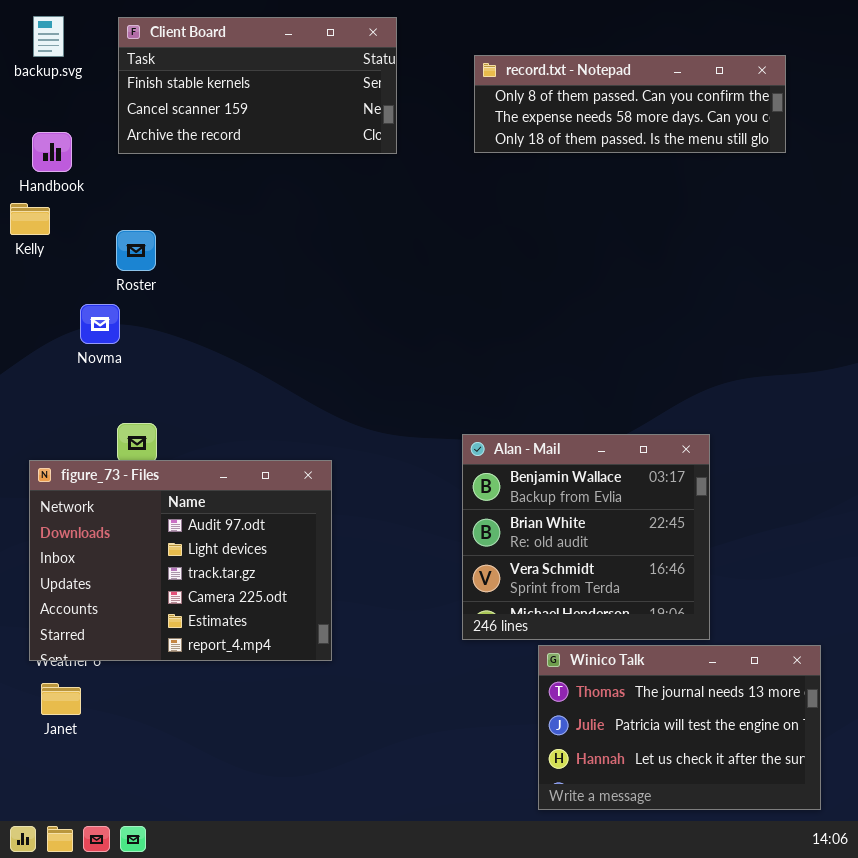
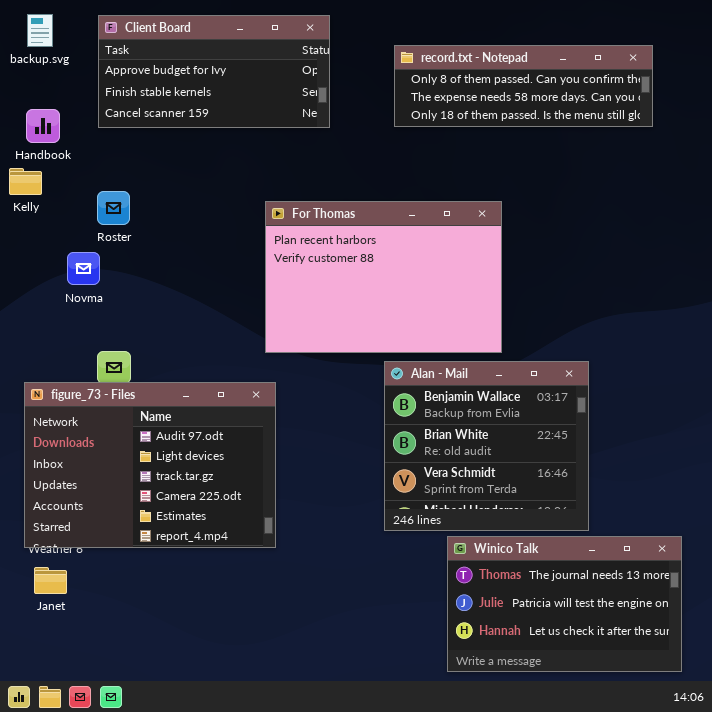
Client Board: [118,17,397,154] -> [98,15,330,128], scrolled up 1 row
For Thomas: none -> [265,201,502,353], opened

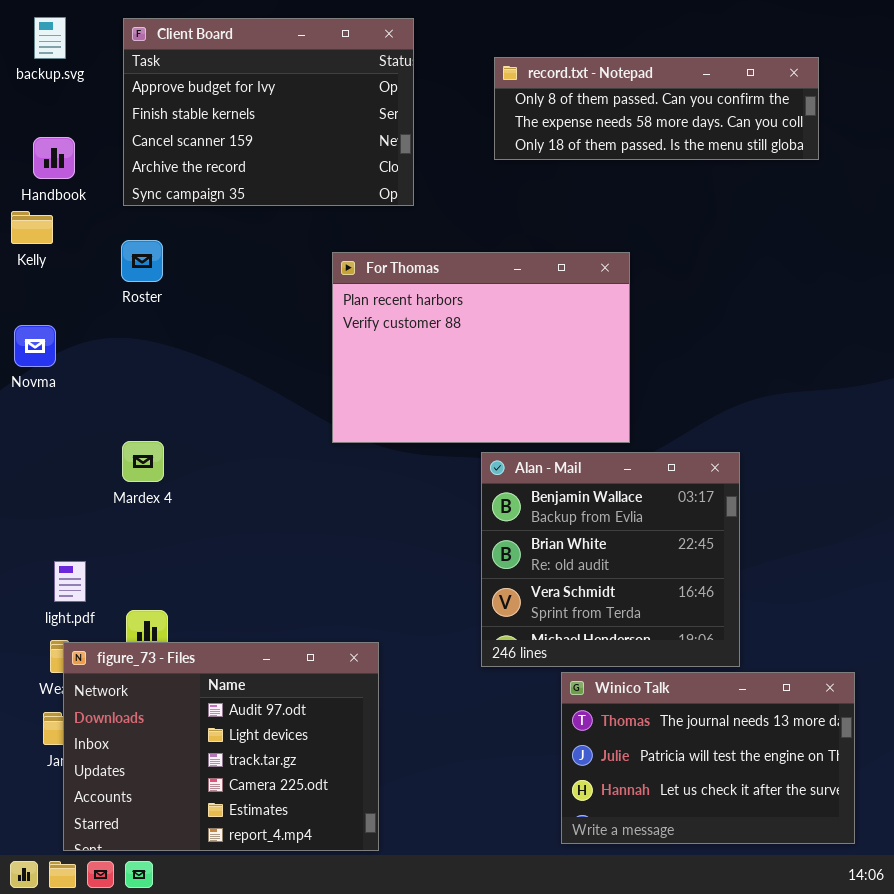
Client Board: [98,15,330,128] -> [123,18,414,206], resized
Novma: [67,252,100,285] -> [14,325,56,367], moved
figure_73 - Files: [24,382,276,548] -> [63,642,379,851], moved

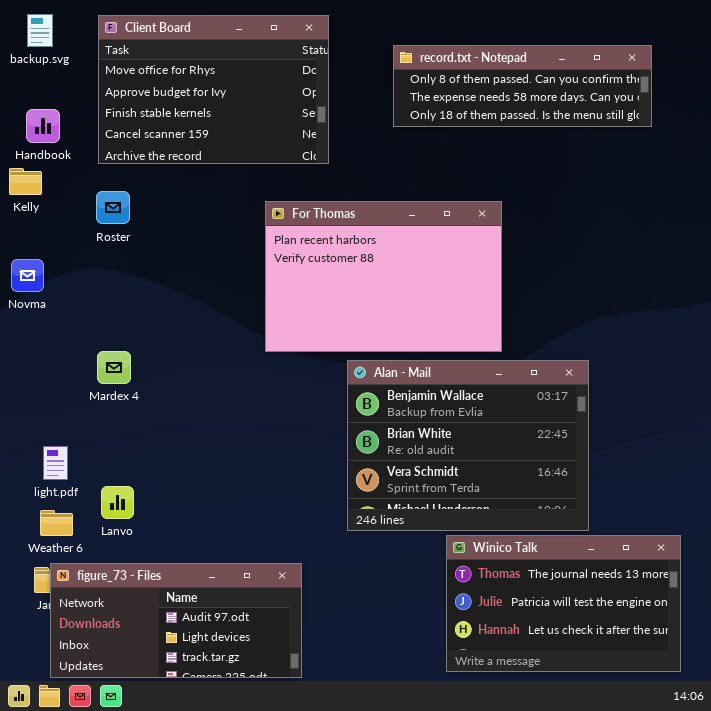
Client Board: [123,18,414,206] -> [98,15,329,164], scrolled up 1 row
Alan - Mail: [481,452,740,667] -> [347,360,589,531], resized
figure_73 - Files: [63,642,379,851] -> [50,563,302,678], resized

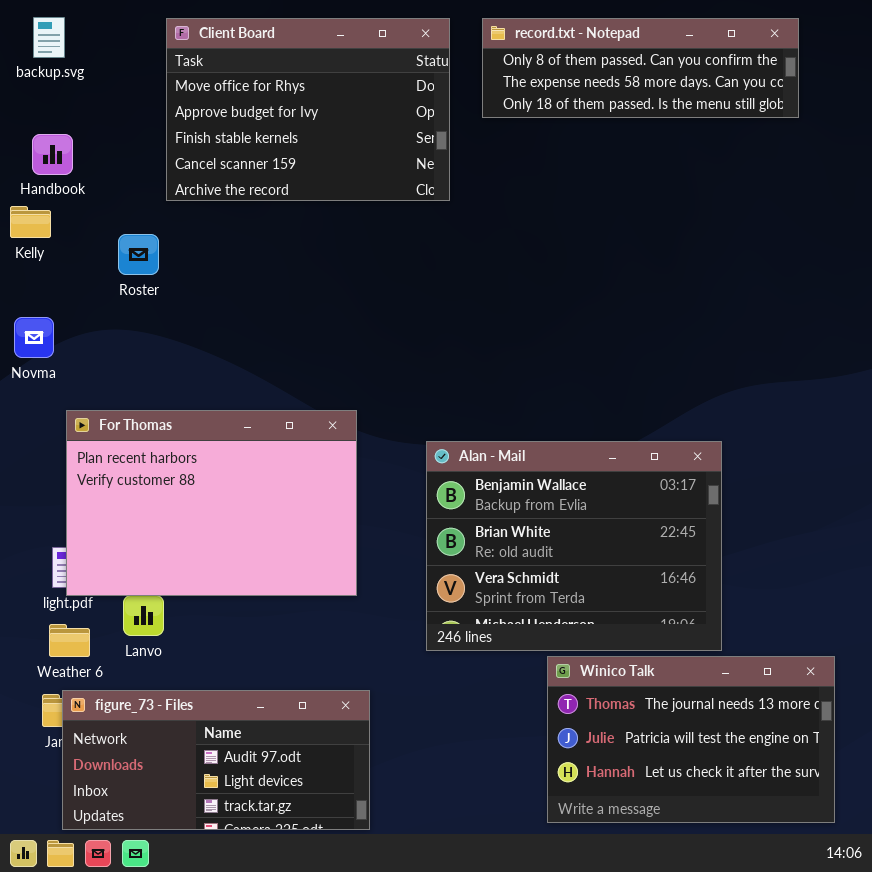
Client Board: [98,15,329,164] -> [166,18,450,201], moved
record.txt - Notepad: [393,45,652,127] -> [482,18,799,118], moved
For Thomas: [265,201,502,352] -> [66,410,357,596], moved

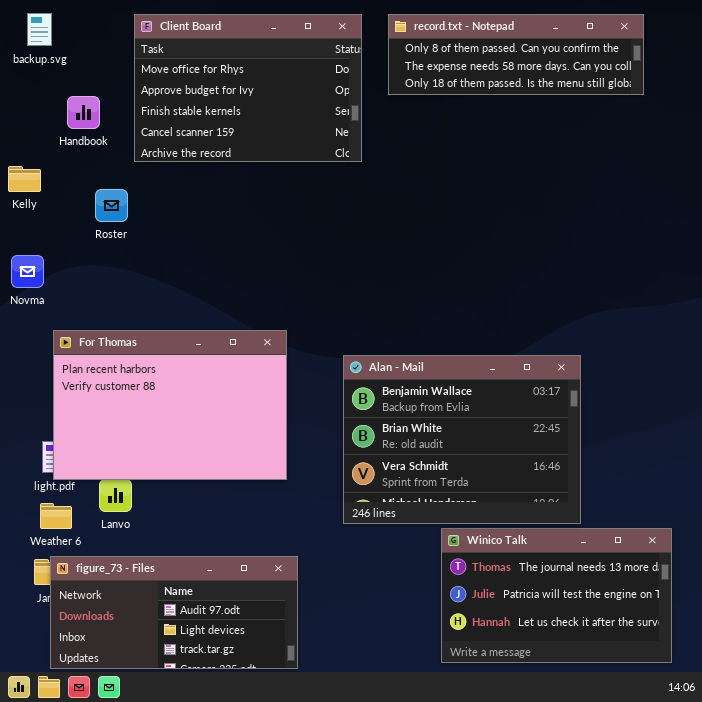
Handbook: [32,134,73,175] -> [67,96,100,129], moved

